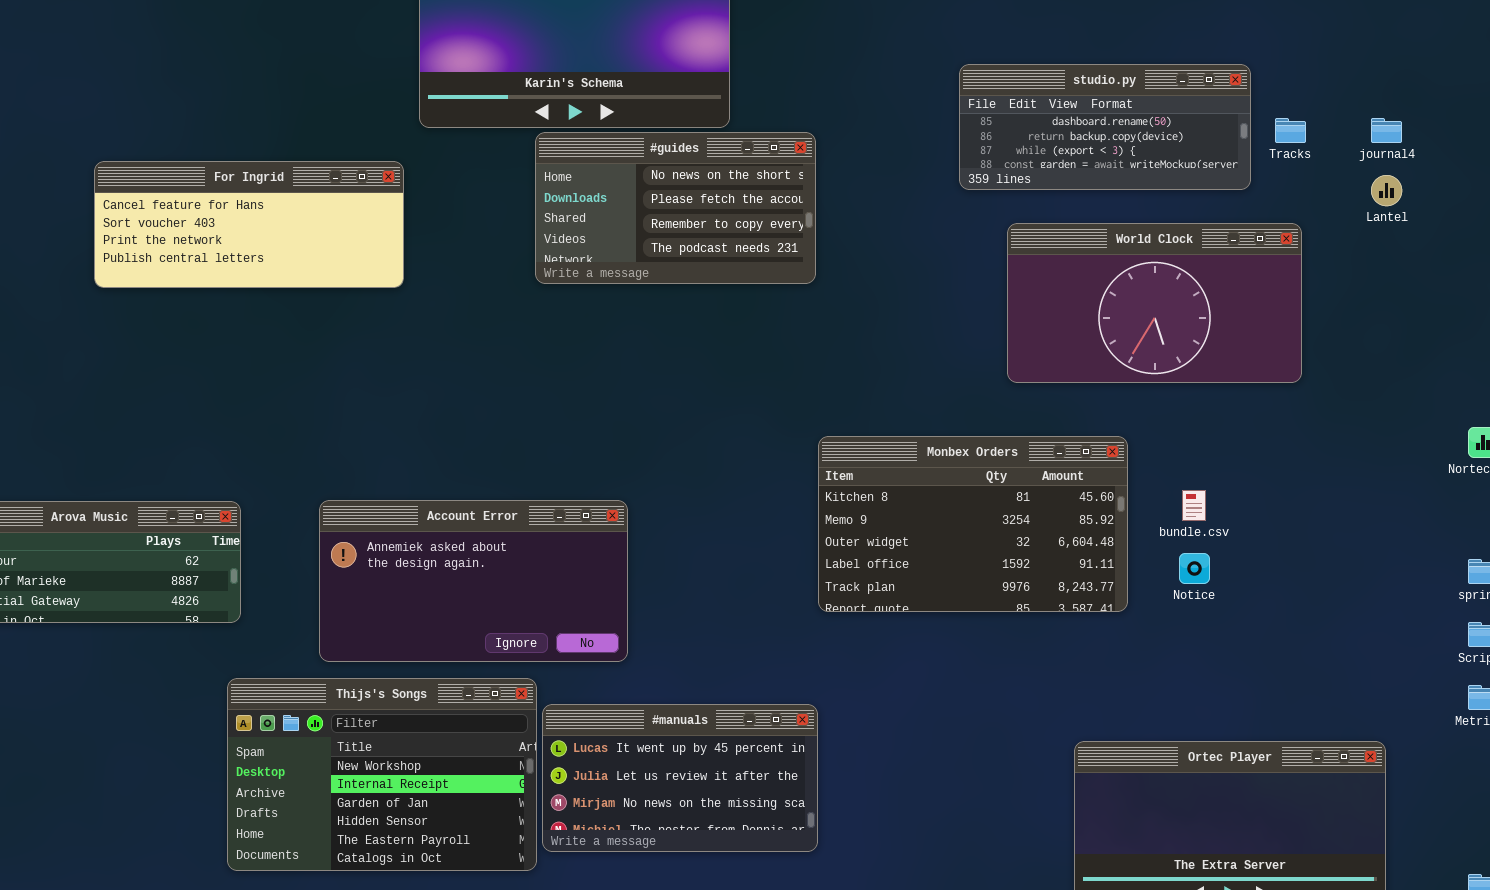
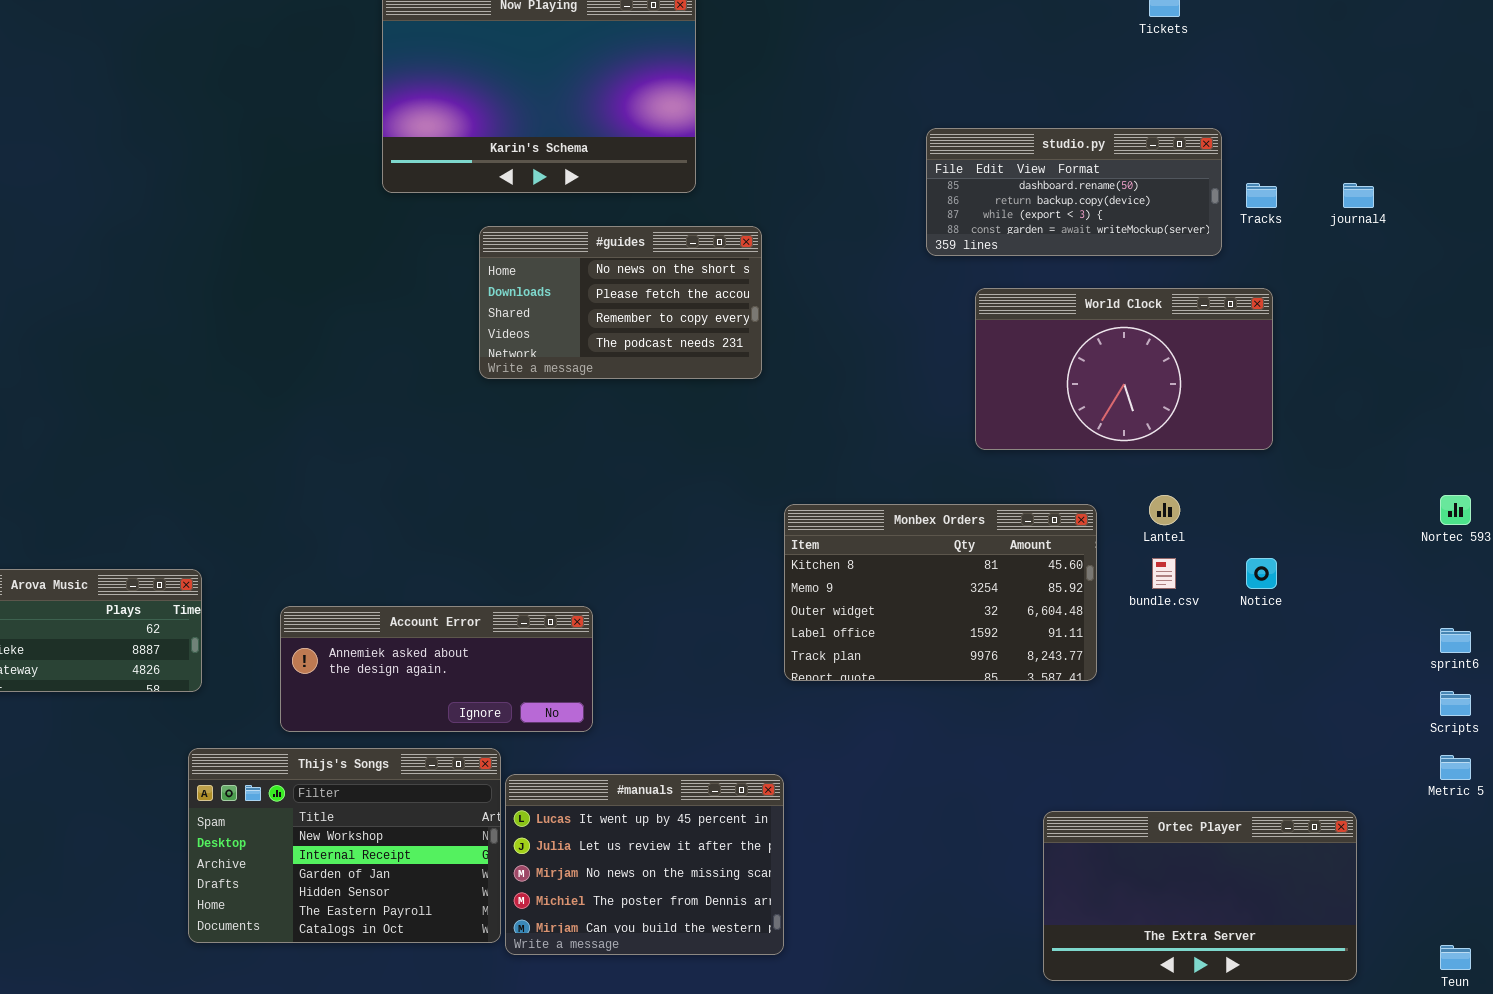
#guides: [535,132,816,284] -> [479,226,762,379], moved
For Ingrid: [94,161,404,288] -> none, closed
Lantel: [1371,175,1402,206] -> [1149,495,1180,525], moved
Account Error: [319,500,628,662] -> [280,606,593,732], resized
Notice: [1179,553,1210,584] -> [1246,558,1277,589], moved
#manuals: [542,704,818,852] -> [505,774,784,955], resized

